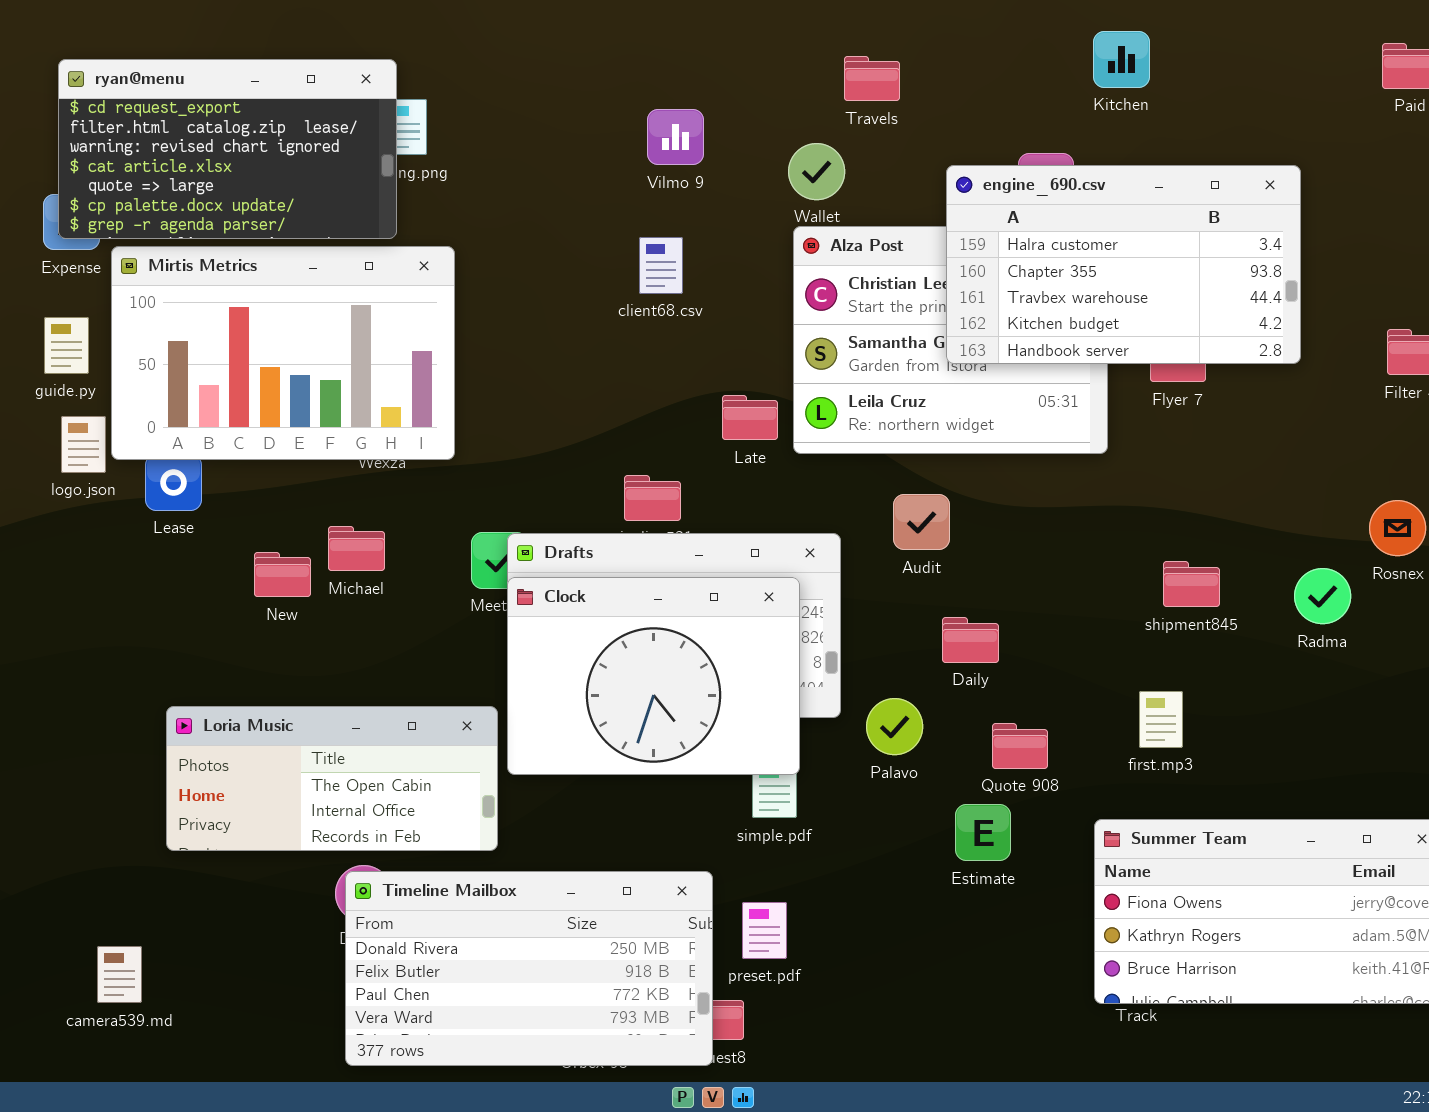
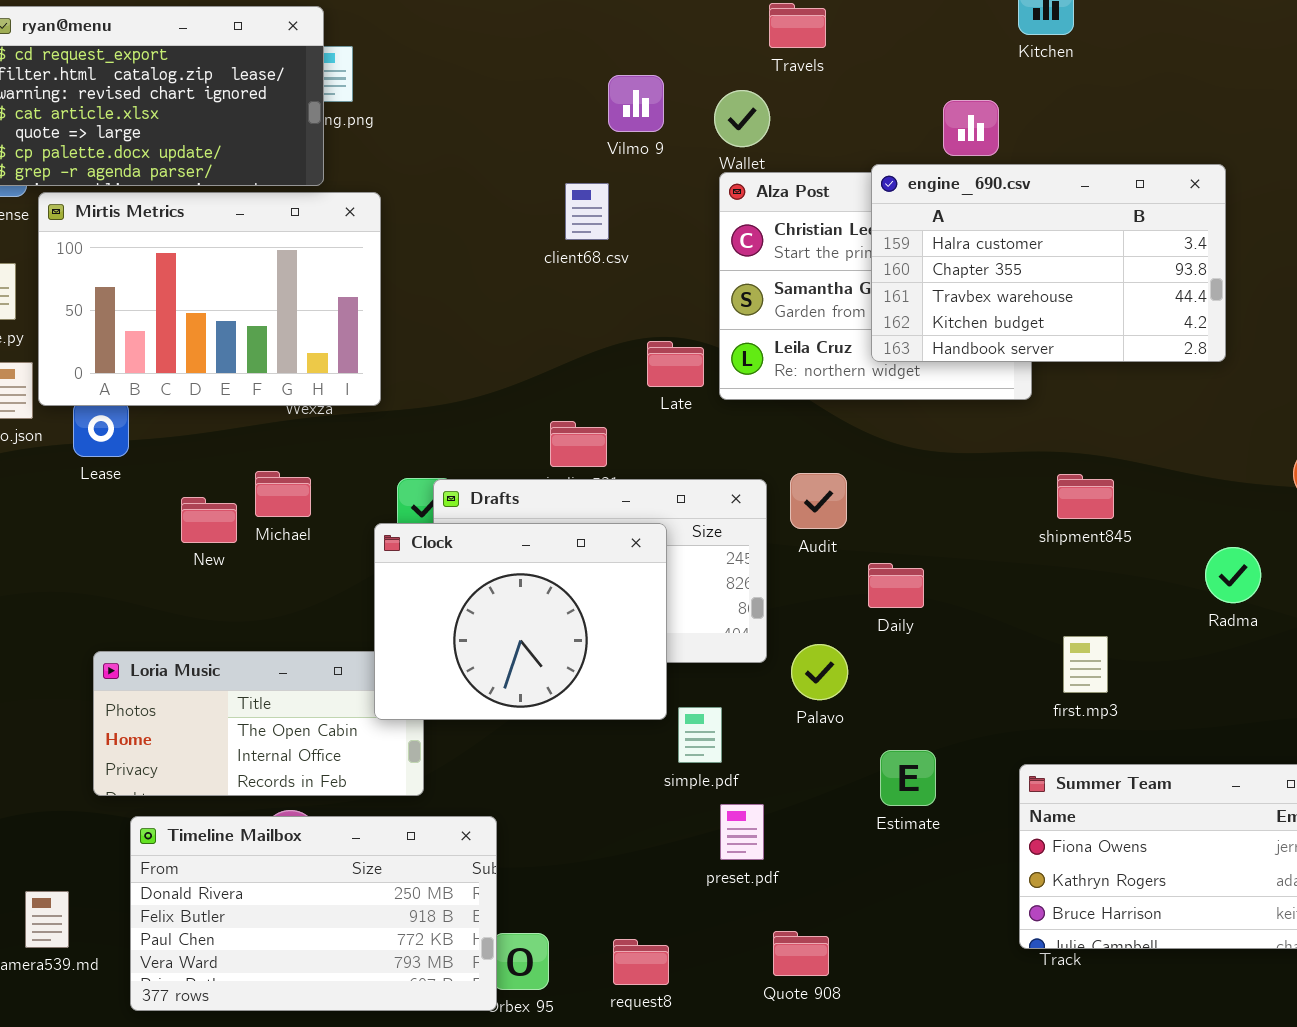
Vilmo 9: [647,109,704,165] -> [608,75,664,132], moved
engine_690.csv: [946,165,1301,364] -> [871,164,1226,362], moved
Audit: [893,494,950,550] -> [790,473,847,529], moved
shipment845: [1163,561,1220,607] -> [1057,474,1114,519], moved
Radma: [1294,568,1351,624] -> [1205,547,1261,603], moved
Clock: [507,577,800,775] -> [374,523,667,720], moved
Quote 908: [992,723,1048,769] -> [773,931,829,976], moved
Timeline Mailbox: [345,871,713,1066] -> [130,816,497,1011], moved
preset.pdf: [742,902,787,959] -> [720,804,764,860], moved

